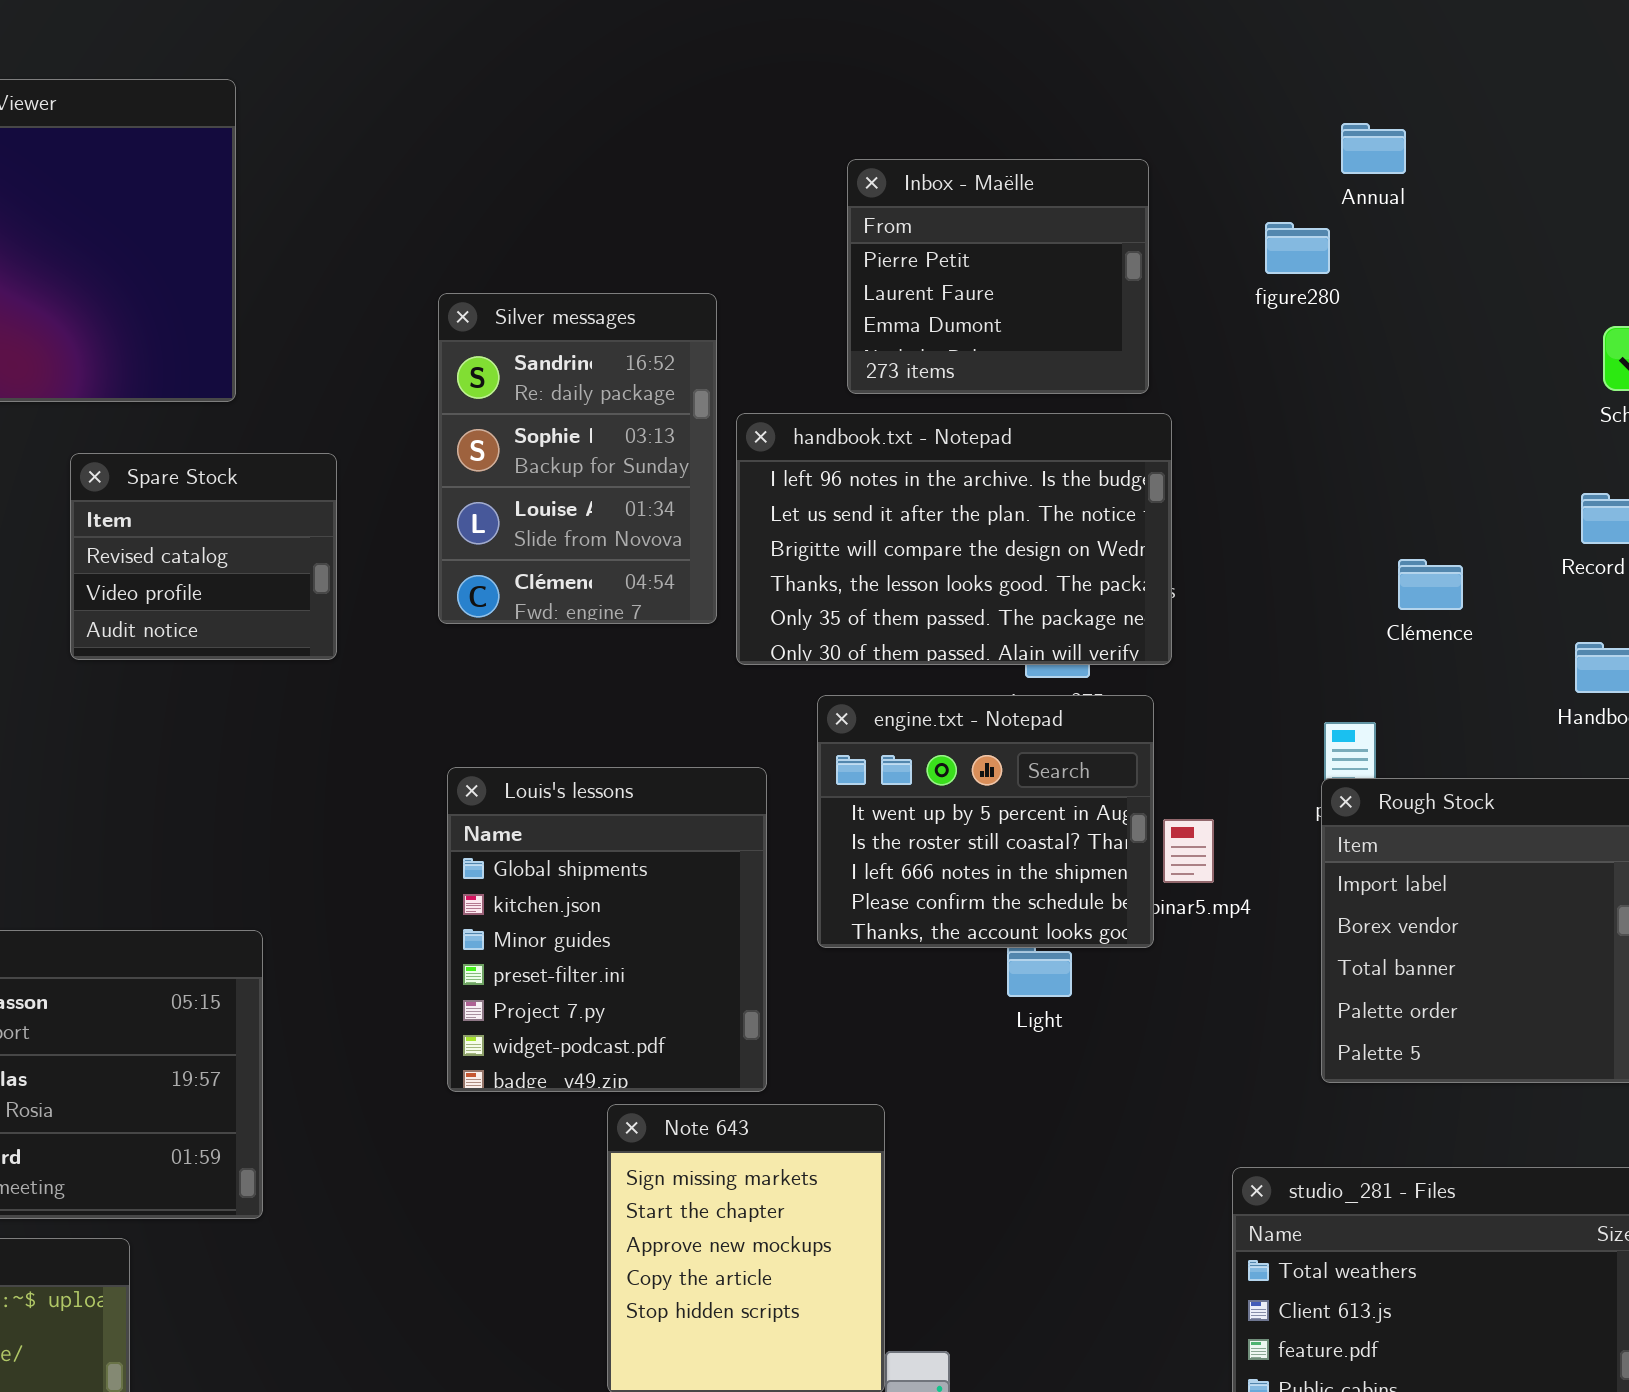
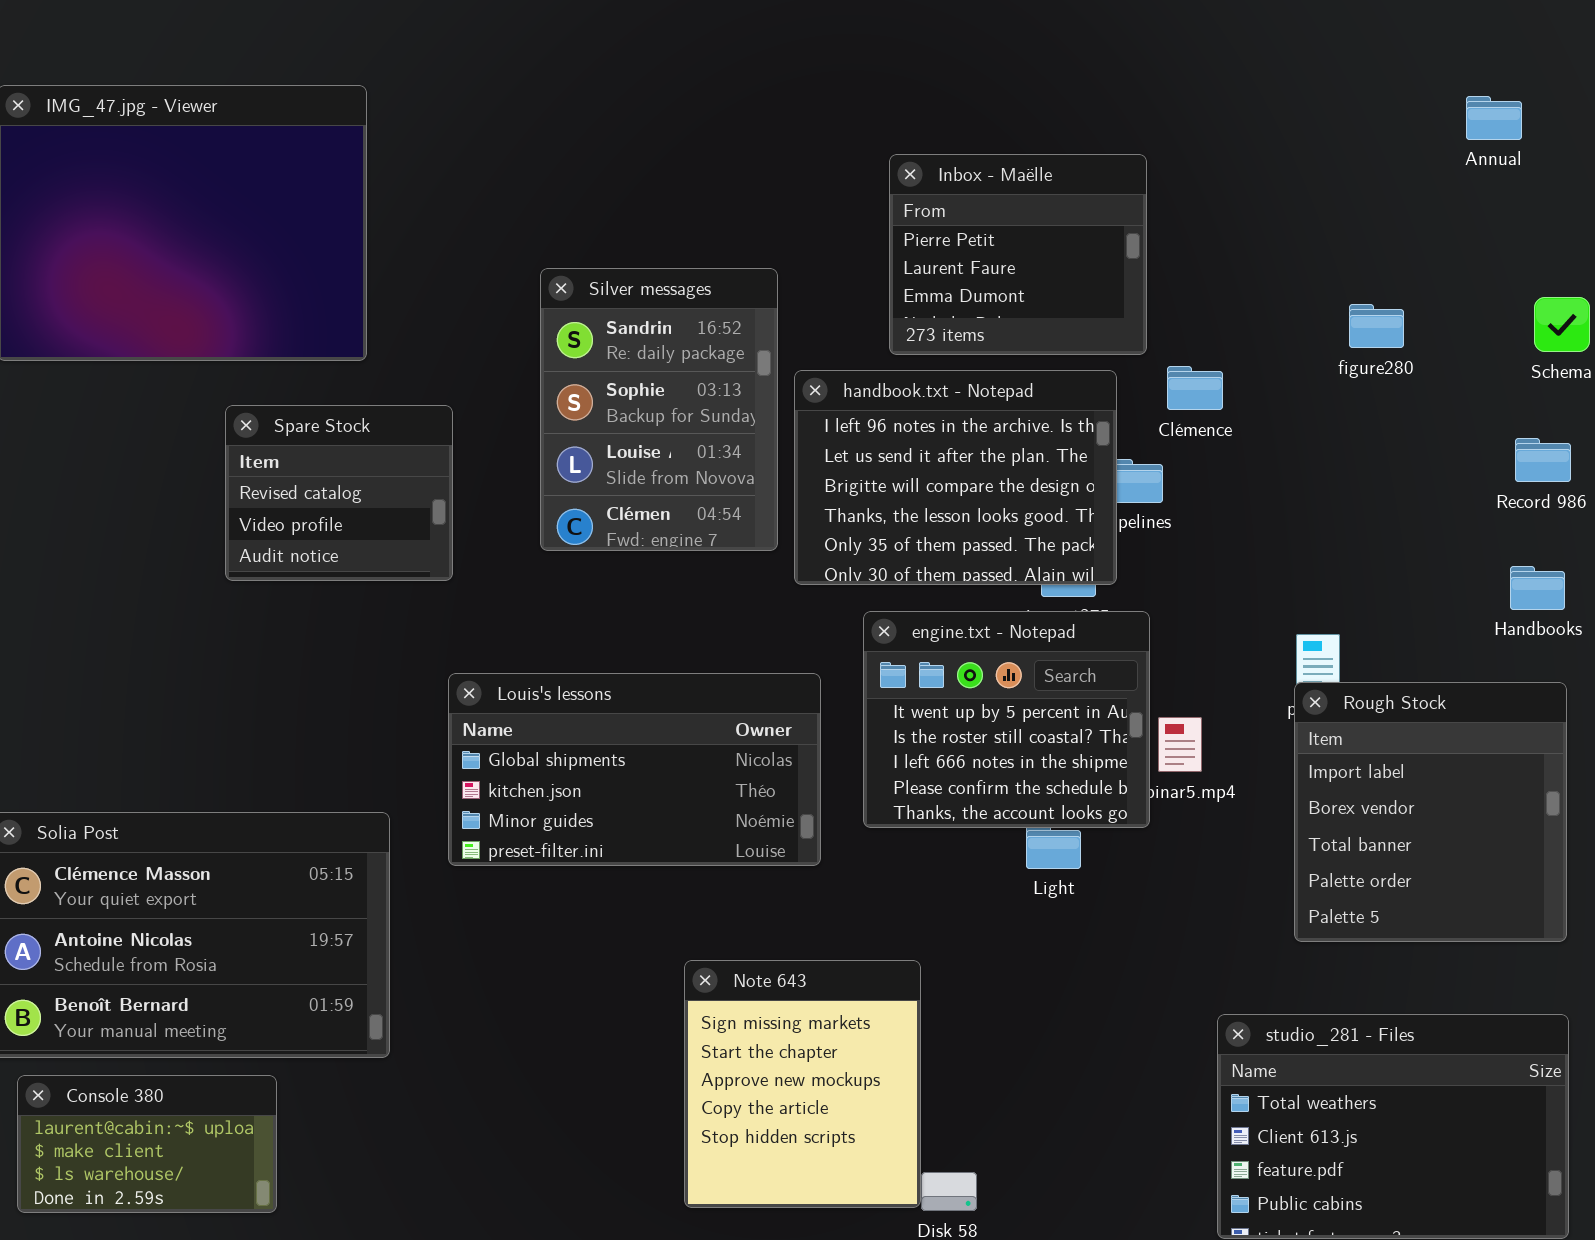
Annual: [1341,123,1406,174] -> [1466,96,1522,140], moved
figure280: [1265,222,1330,274] -> [1349,304,1404,348], moved
handbook.txt - Notepad: [736,413,1172,665] -> [794,370,1117,585], resized
Clémence: [1398,559,1463,610] -> [1167,366,1223,410], moved
Louis's lessons: [447,767,767,1092] -> [448,673,821,866], resized

